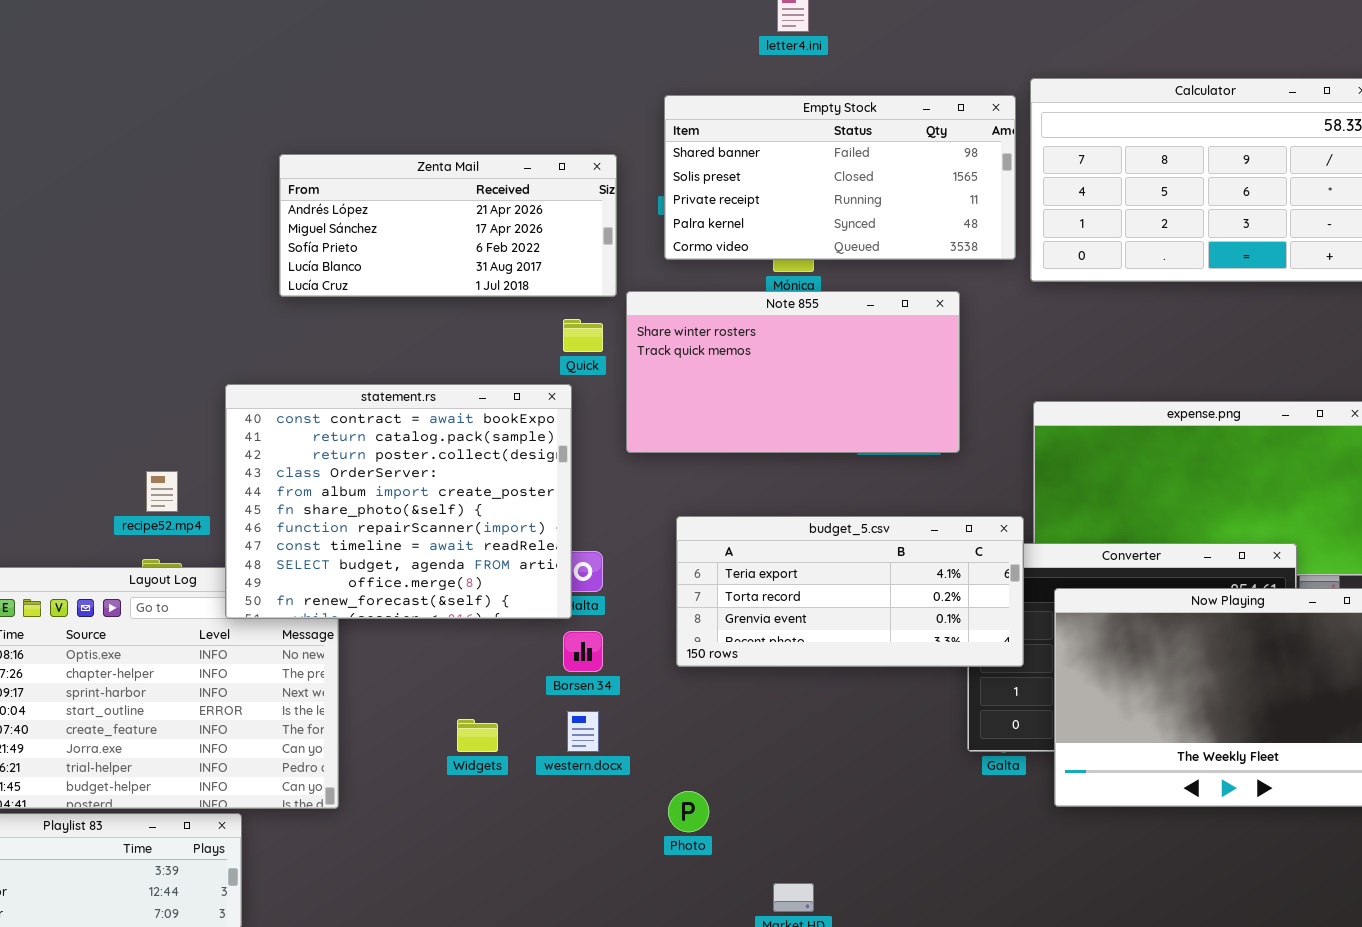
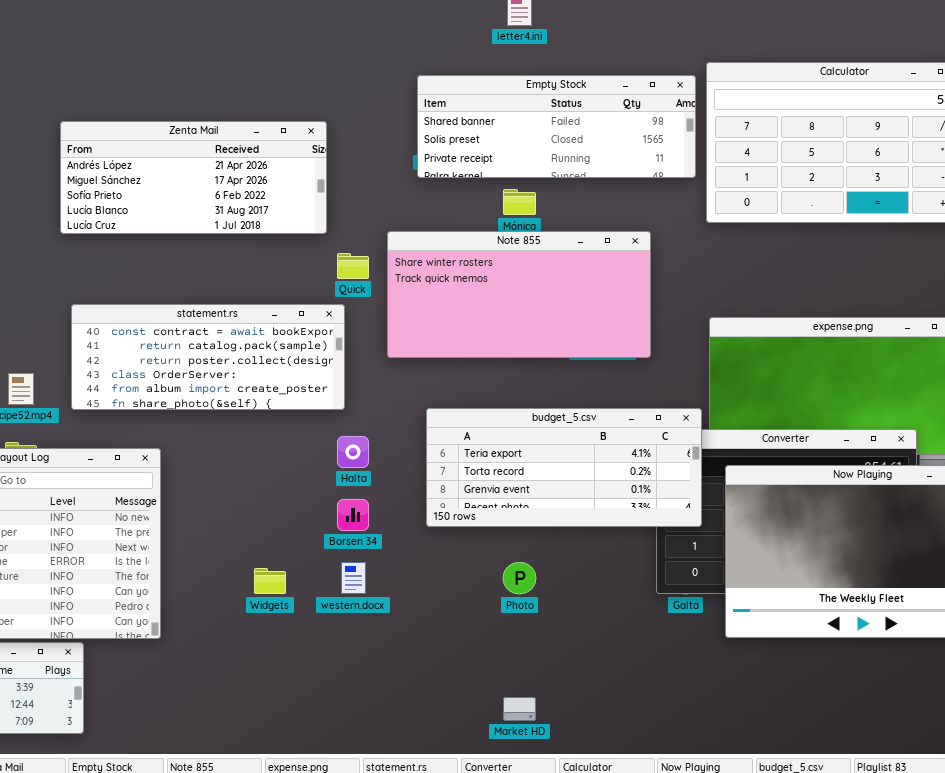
Empty Stock: [664,95,1016,260] -> [417,75,696,178], resized
Zenta Mail: [279,154,617,297] -> [60,121,327,234], moved
statement.rs: [225,384,572,619] -> [71,304,345,410], resized
Photo: [668,791,709,832] -> [503,562,536,594], moved

